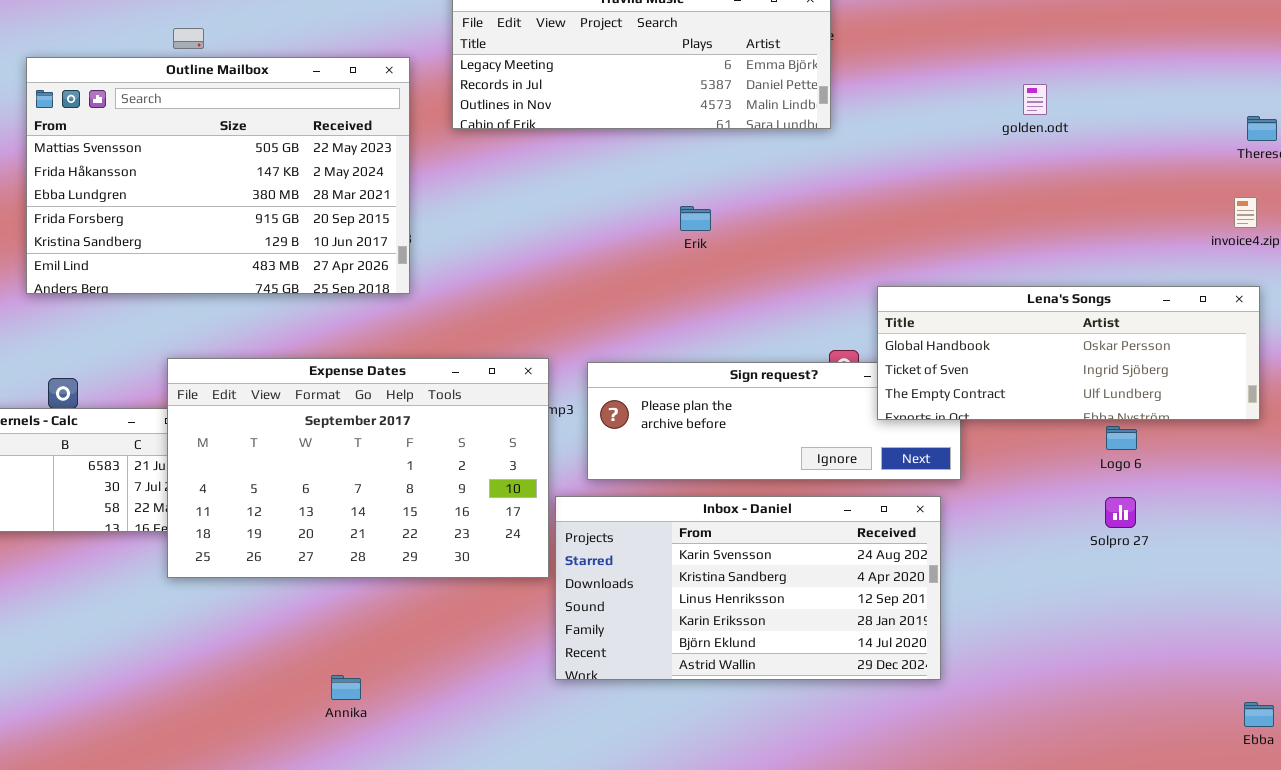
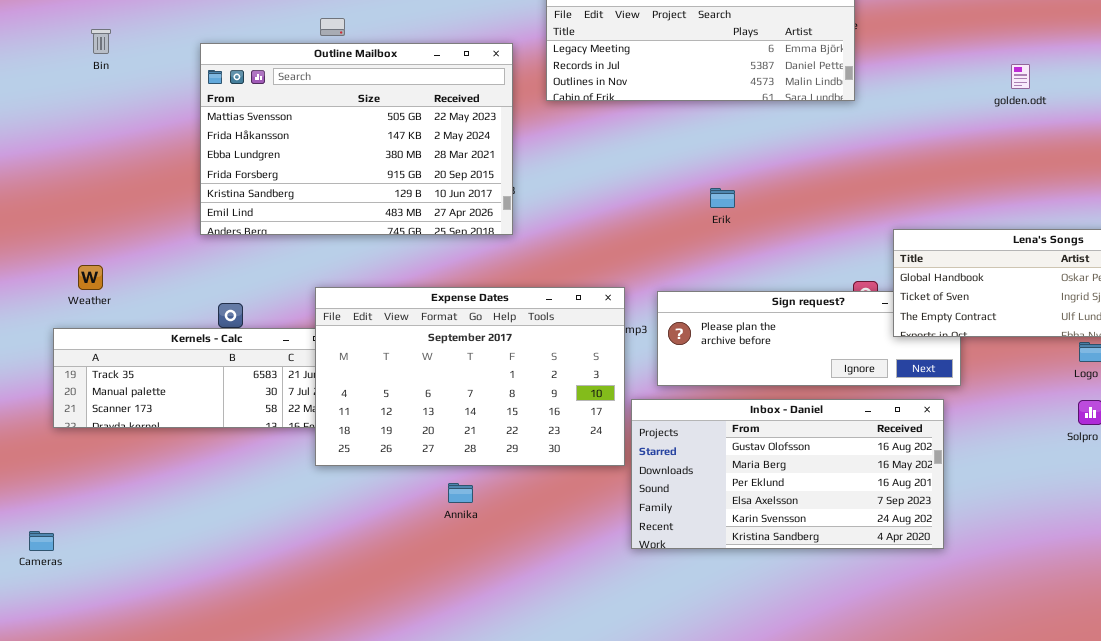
Erik: [680,206,711,231] -> [710,188,735,208], moved
Inbox - Daniel: [555,496,941,680] -> [631,399,944,549], scrolled up 4 rows
Annika: [331,675,361,700] -> [448,483,473,503], moved

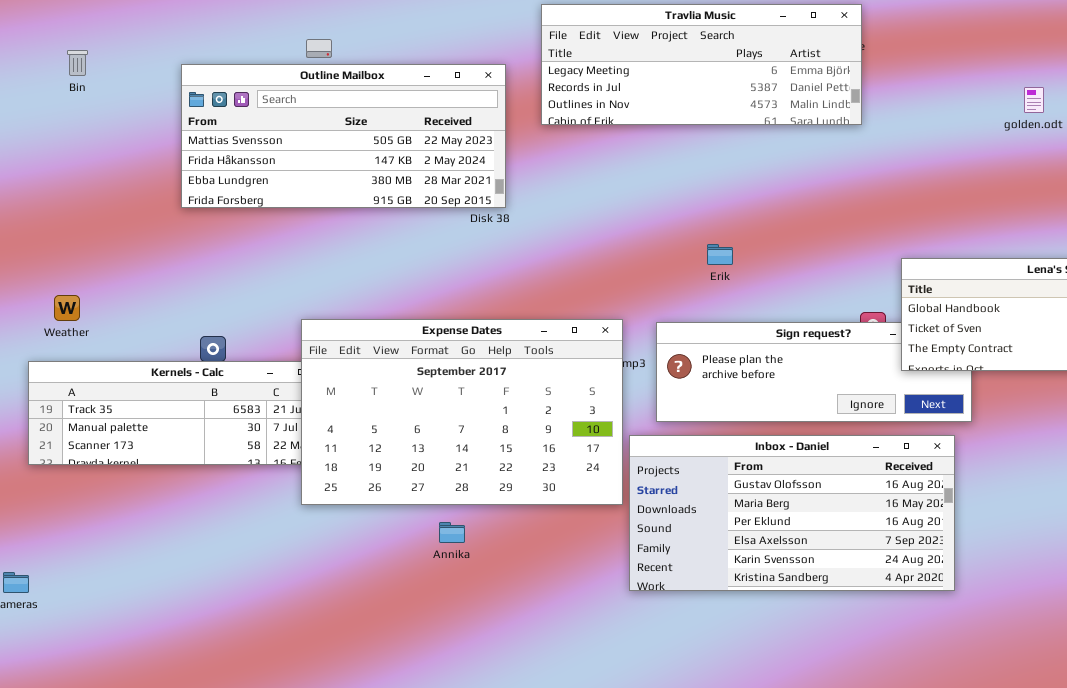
Outline Mailbox: [200,43,513,235] -> [181,64,506,208], resized
Erik: [710,188,735,208] -> [707,244,733,265], moved

